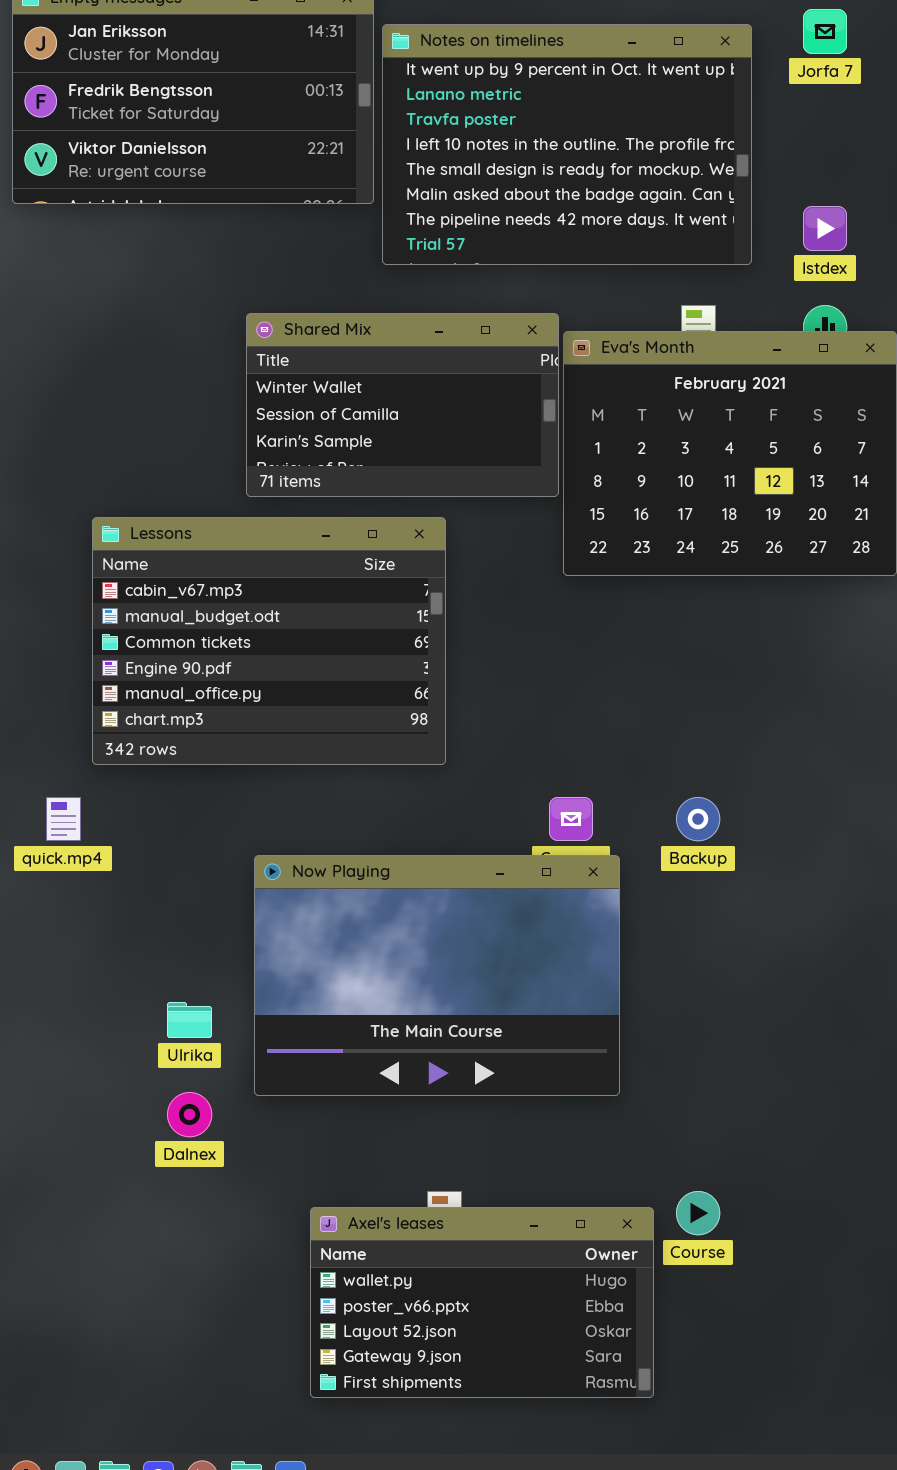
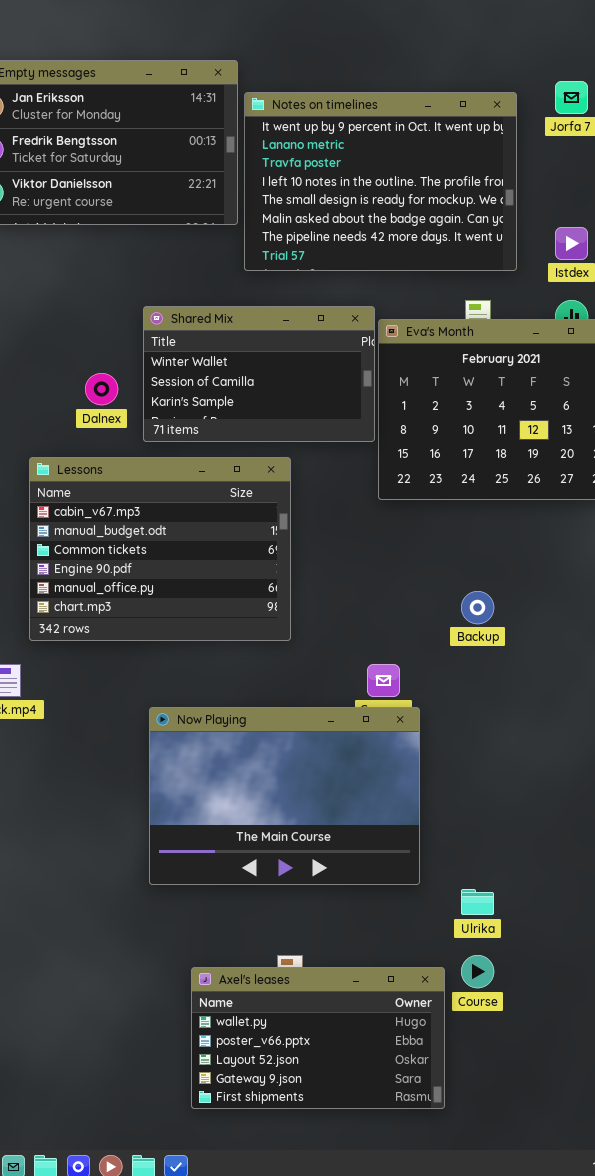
Backup: [676,797,720,841] -> [461,591,494,624], moved
Ulrika: [167,1002,212,1038] -> [461,889,494,915], moved
Dalnex: [167,1092,212,1137] -> [85,373,118,405], moved

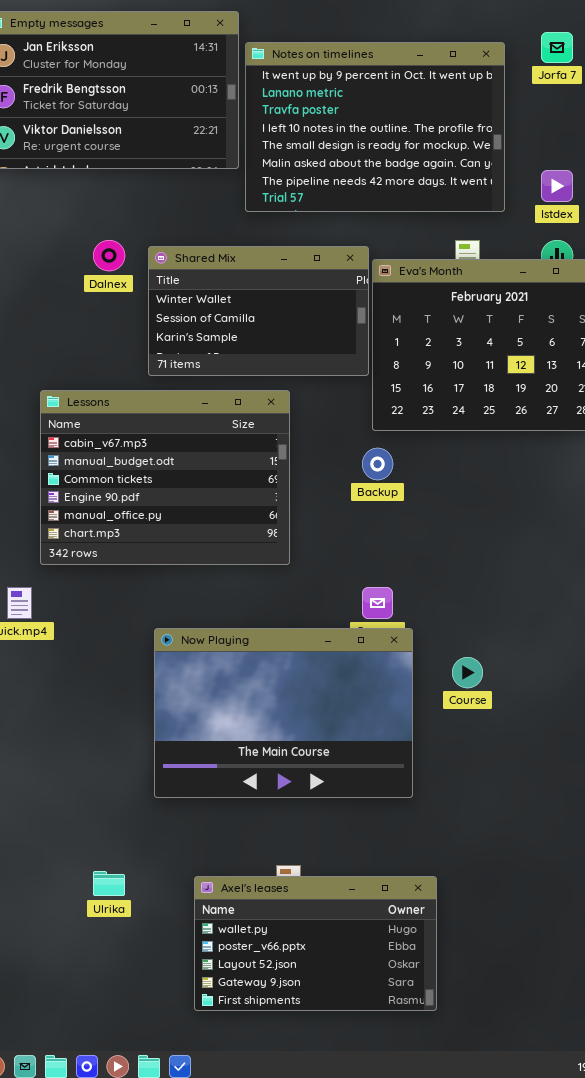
Dalnex: [85,373,118,405] -> [93,240,125,271], moved
Backup: [461,591,494,624] -> [362,448,393,480], moved
Ulrika: [461,889,494,915] -> [93,871,125,896], moved
Course: [461,955,494,988] -> [452,657,483,688], moved

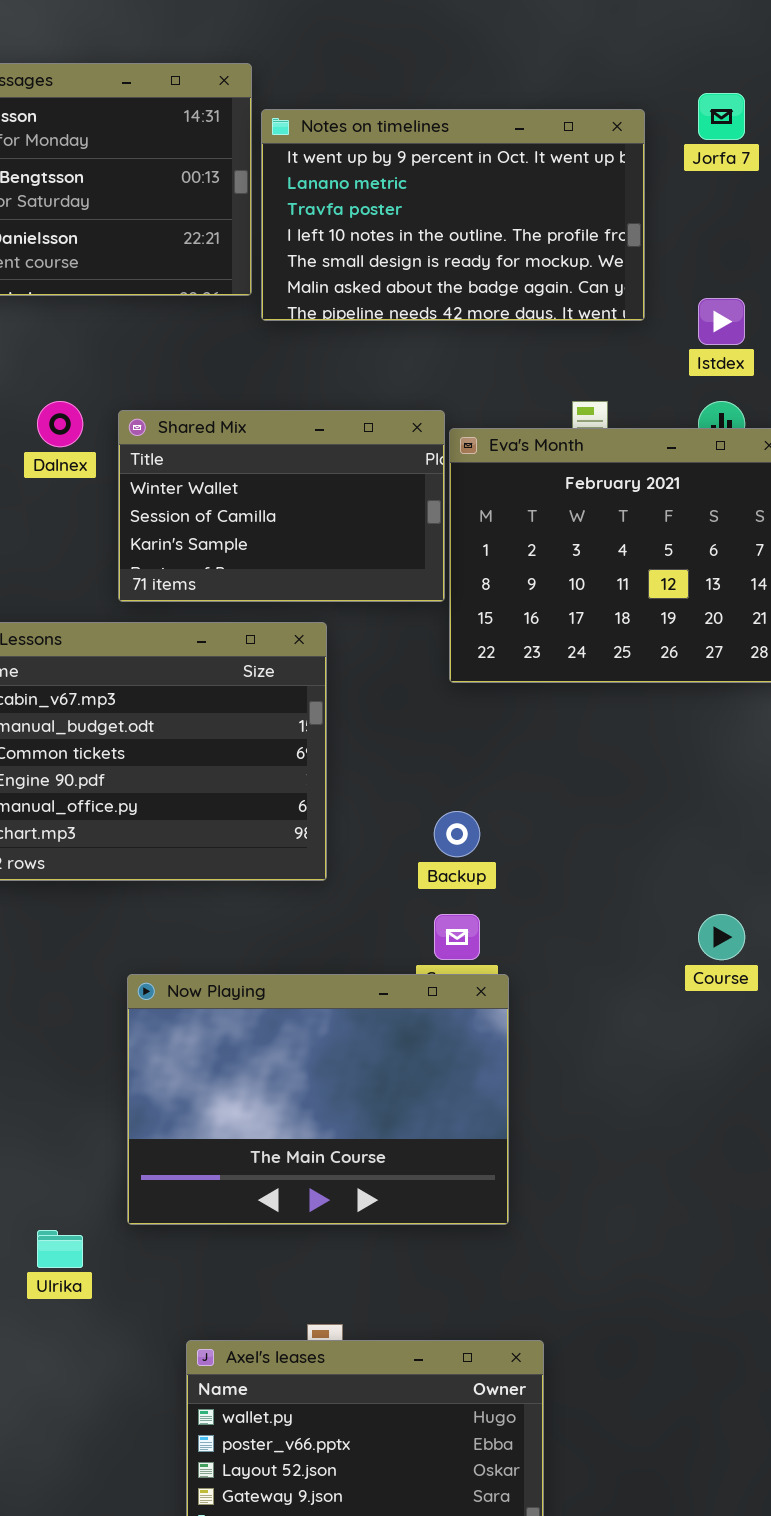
Notes on timelines: [245,42,505,212] -> [261,109,645,321], resized
Backup: [362,448,393,480] -> [434,811,480,857], moved
Course: [452,657,483,688] -> [698,914,745,960], moved
Ulrika: [93,871,125,896] -> [37,1230,83,1268], moved

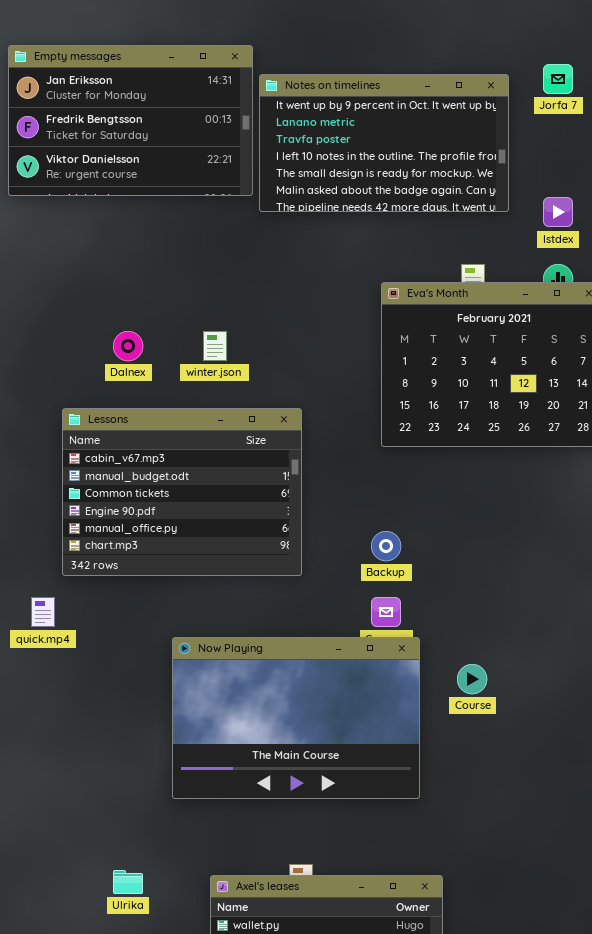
Dalnex: [37,401,83,447] -> [113,331,143,361], moved
Shared Mix: [118,410,445,602] -> none, closed
Course: [698,914,745,960] -> [457,664,487,694], moved
Ulrika: [37,1230,83,1268] -> [113,870,143,894], moved

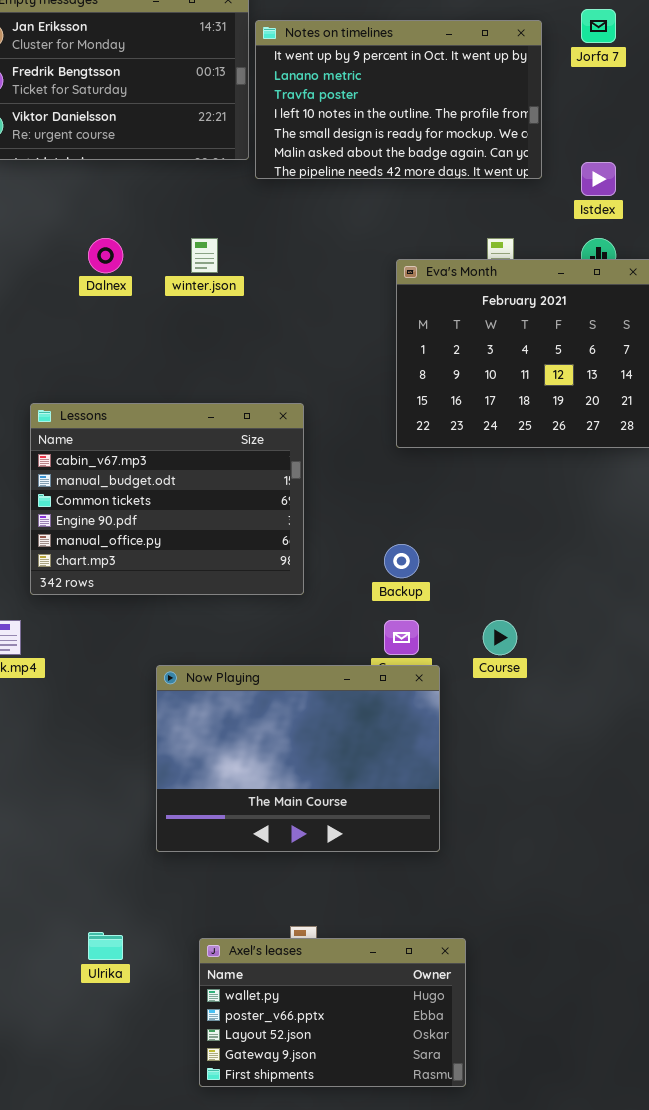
Dalnex: [113,331,143,361] -> [88,238,123,273], moved
winter.json: [203,331,227,361] -> [191,238,218,273], moved
Course: [457,664,487,694] -> [483,620,517,655], moved

